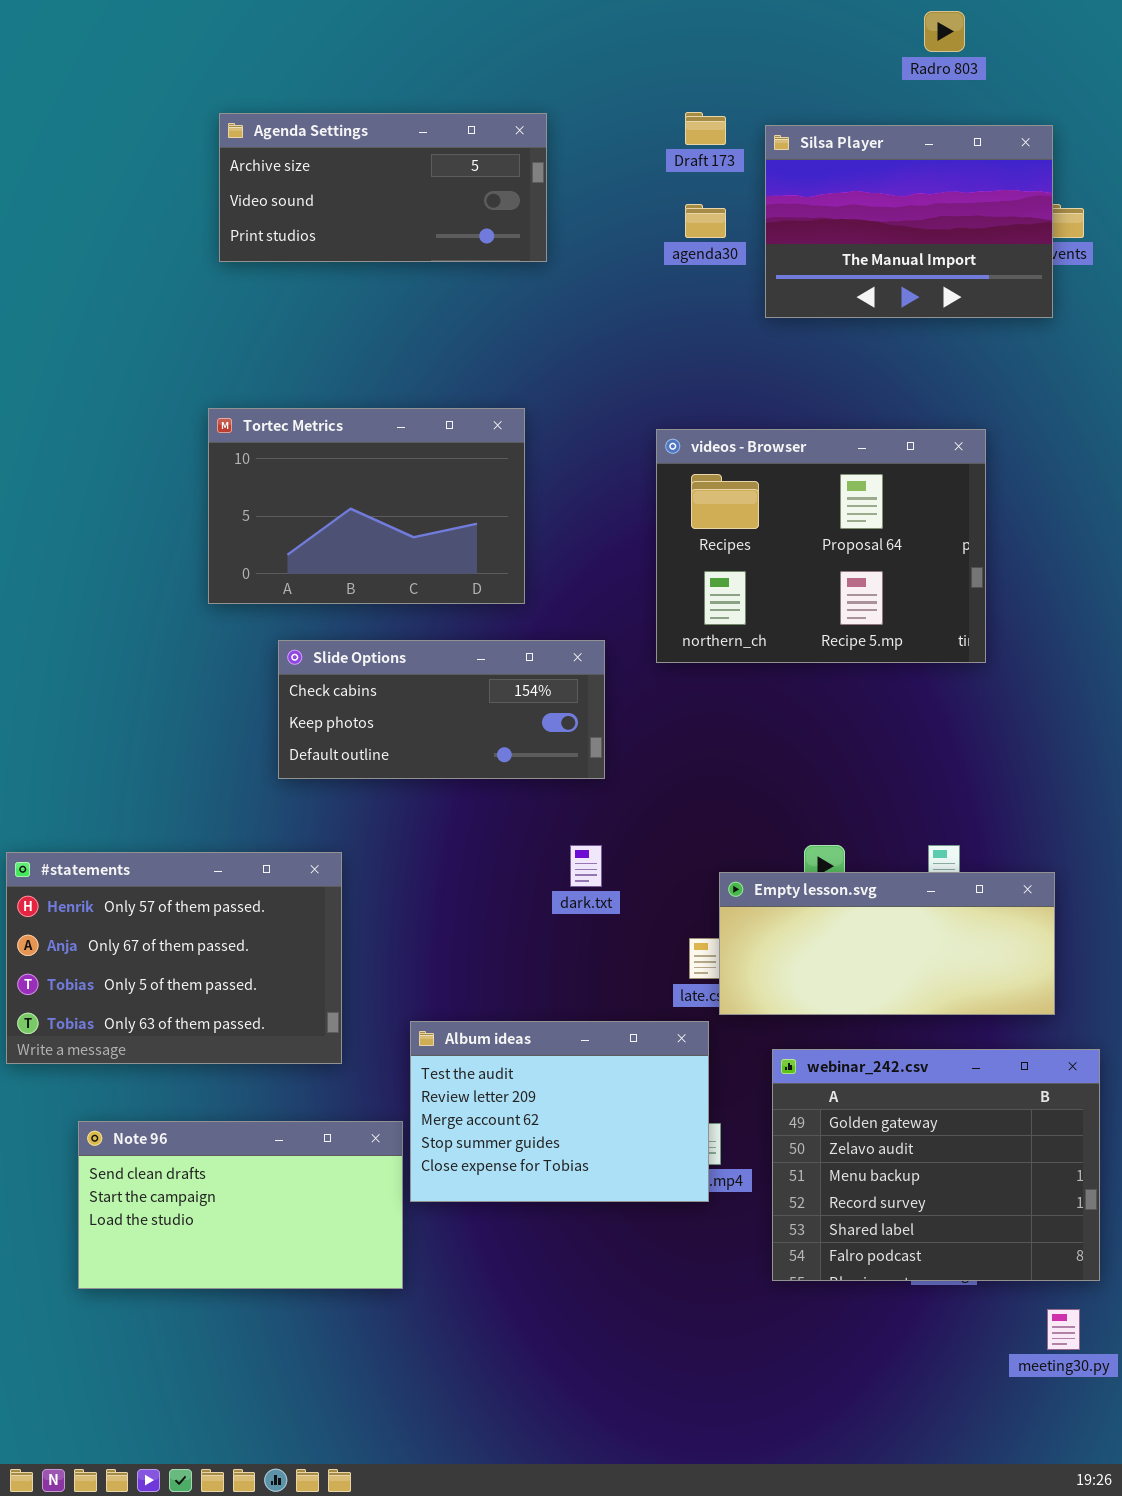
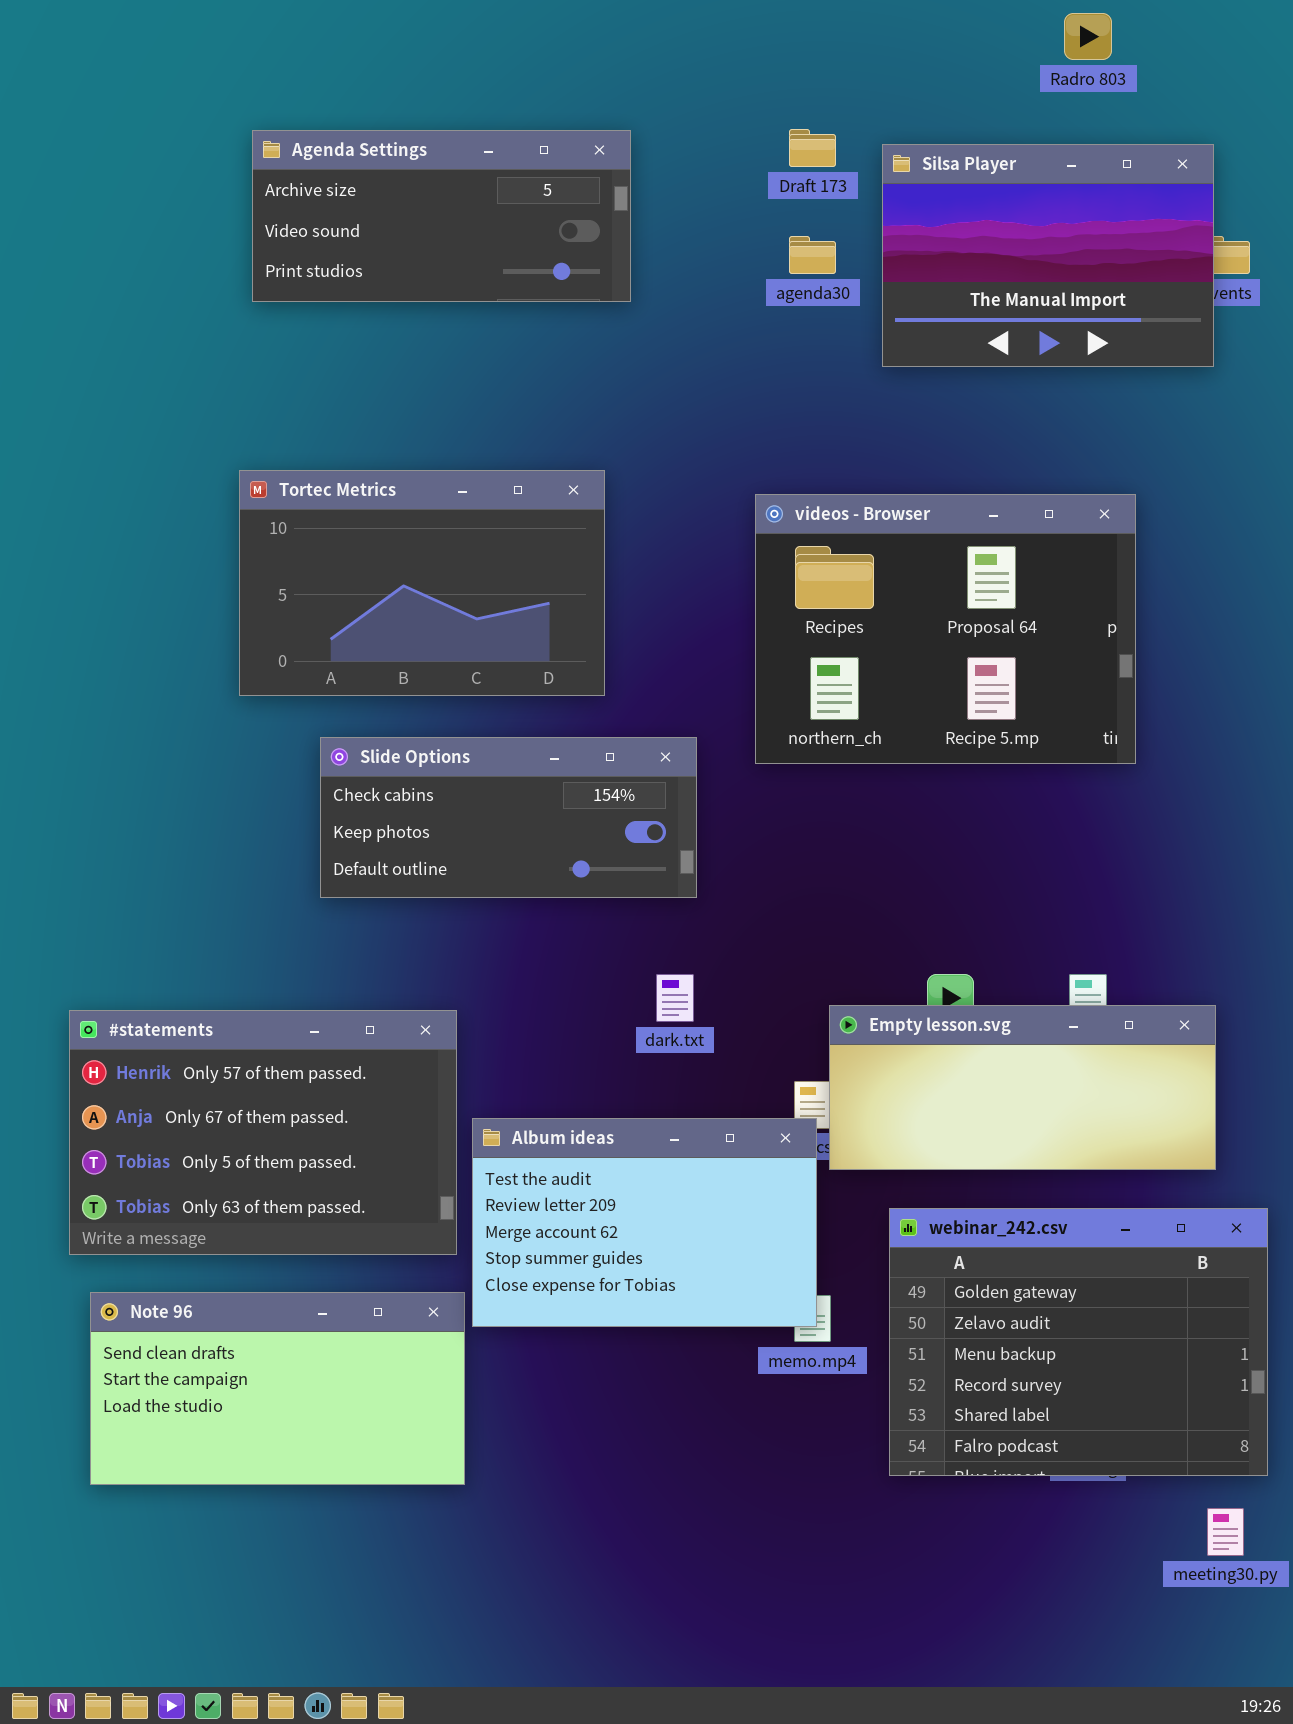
#statements: [6,852,342,1064] -> [69,1010,457,1255], moved
Album ideas: [410,1021,709,1202] -> [472,1118,817,1327], moved

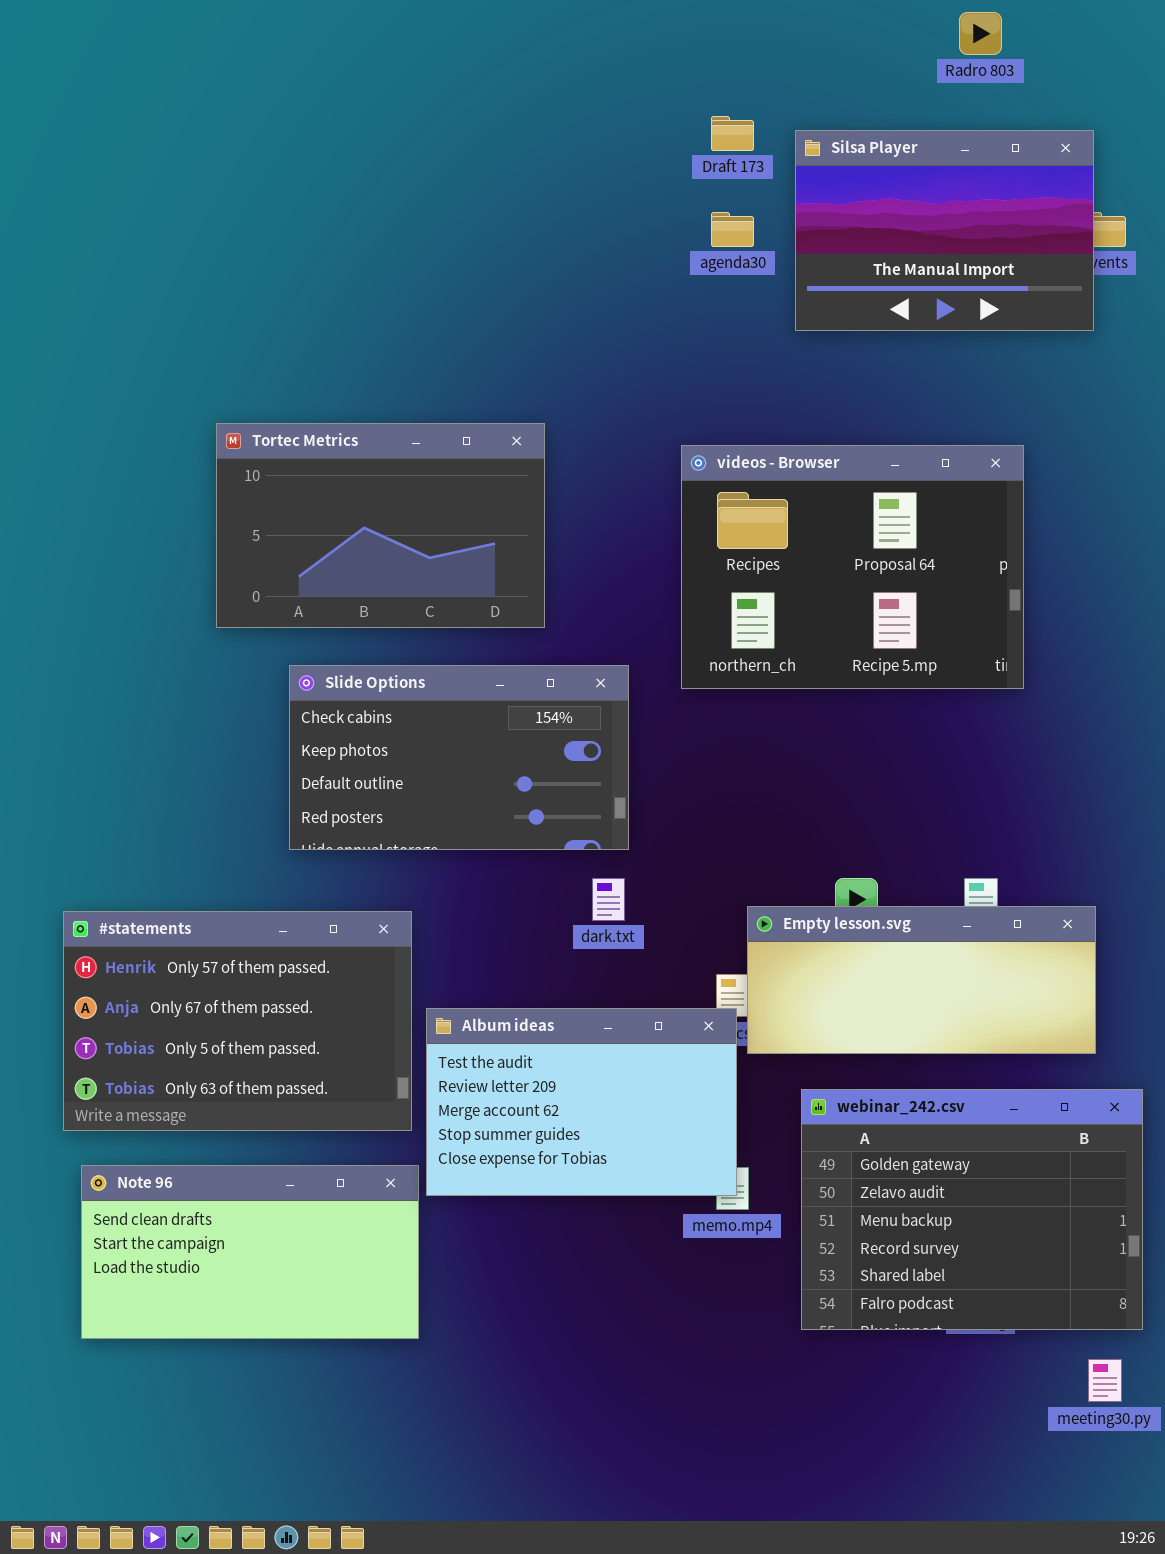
Agenda Settings: [252,130,631,302] -> none, closed
Slide Options: [320,737,697,898] -> [289,665,629,850], resized

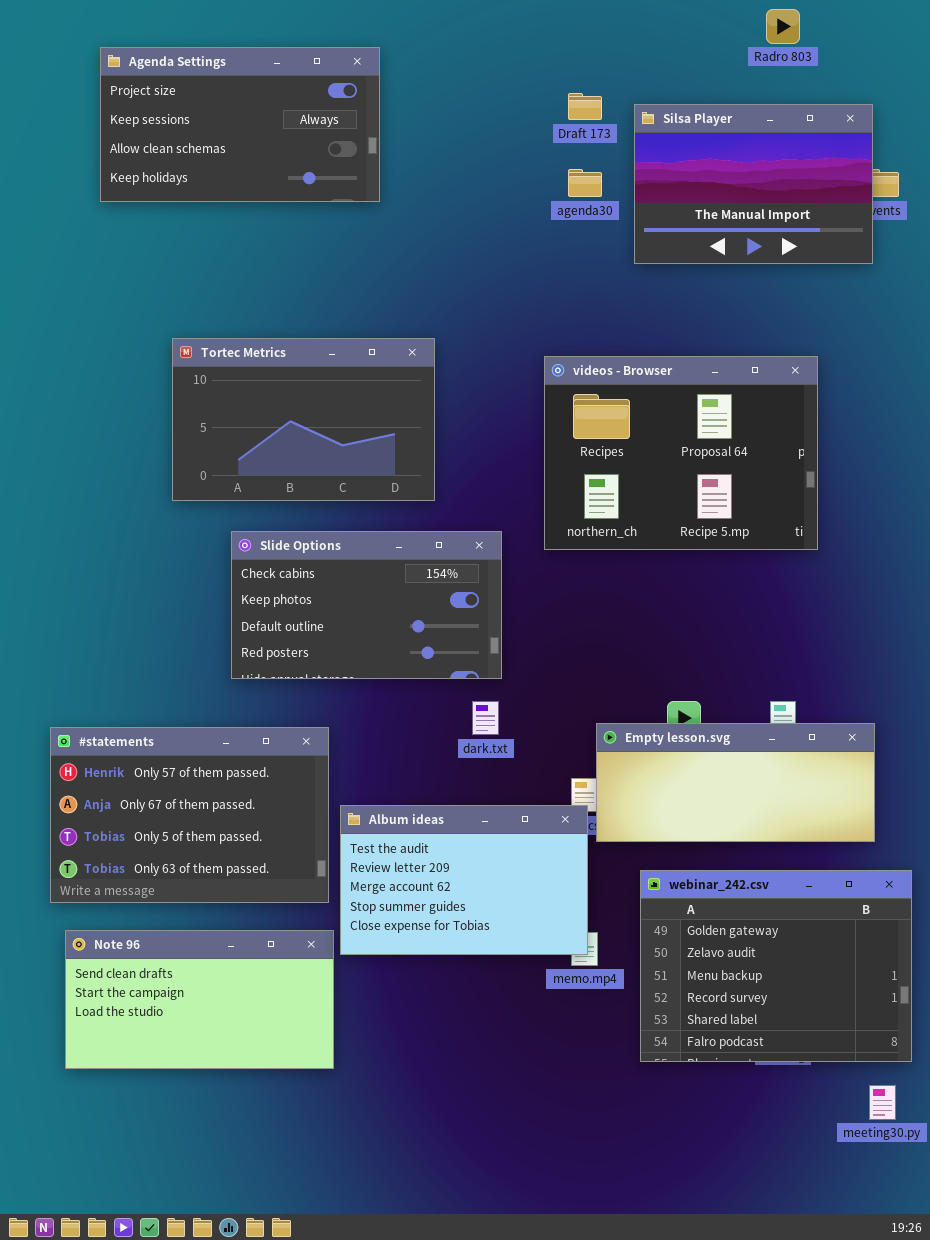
Agenda Settings: none -> [100,47,380,202], opened

